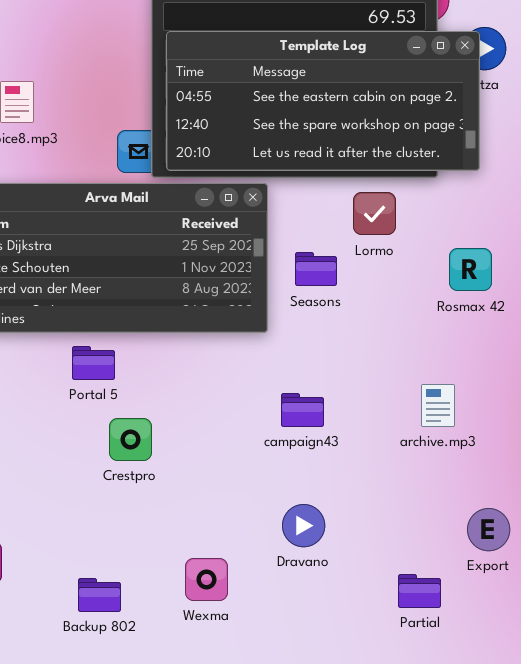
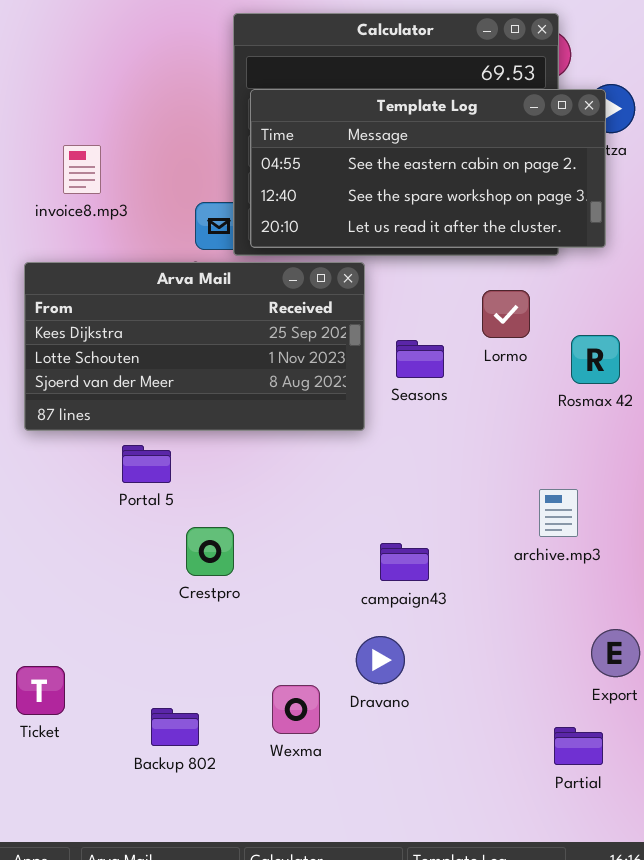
Lormo: [353,192,396,235] -> [482,290,530,338], moved
Portal 5: [72,346,115,380] -> [122,445,171,483], moved
campaign43: [281,393,324,427] -> [380,543,429,581], moved
Dravano: [282,504,325,547] -> [356,636,405,684], moved
Partial: [398,574,441,608] -> [554,727,603,765], moved

